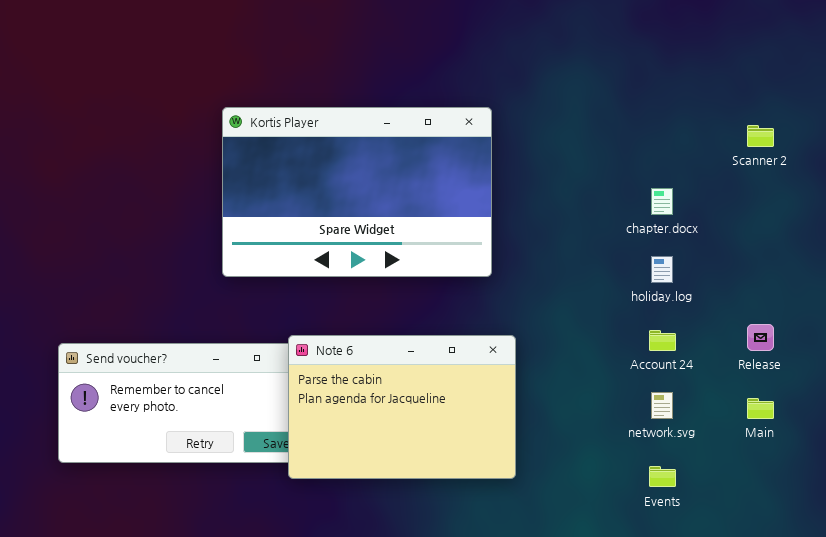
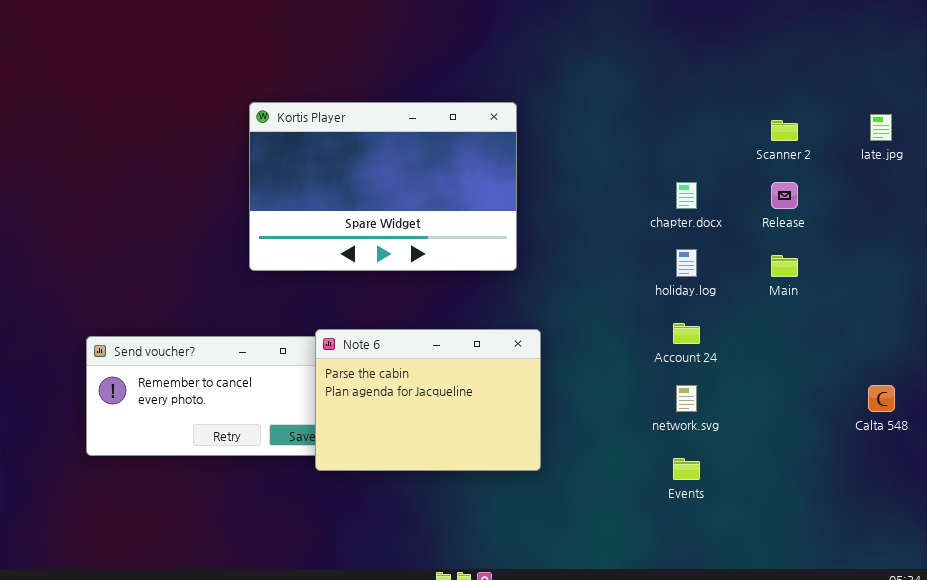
Release: [747,324,774,351] -> [771,182,798,209], moved
Main: [747,398,774,419] -> [771,255,798,277], moved

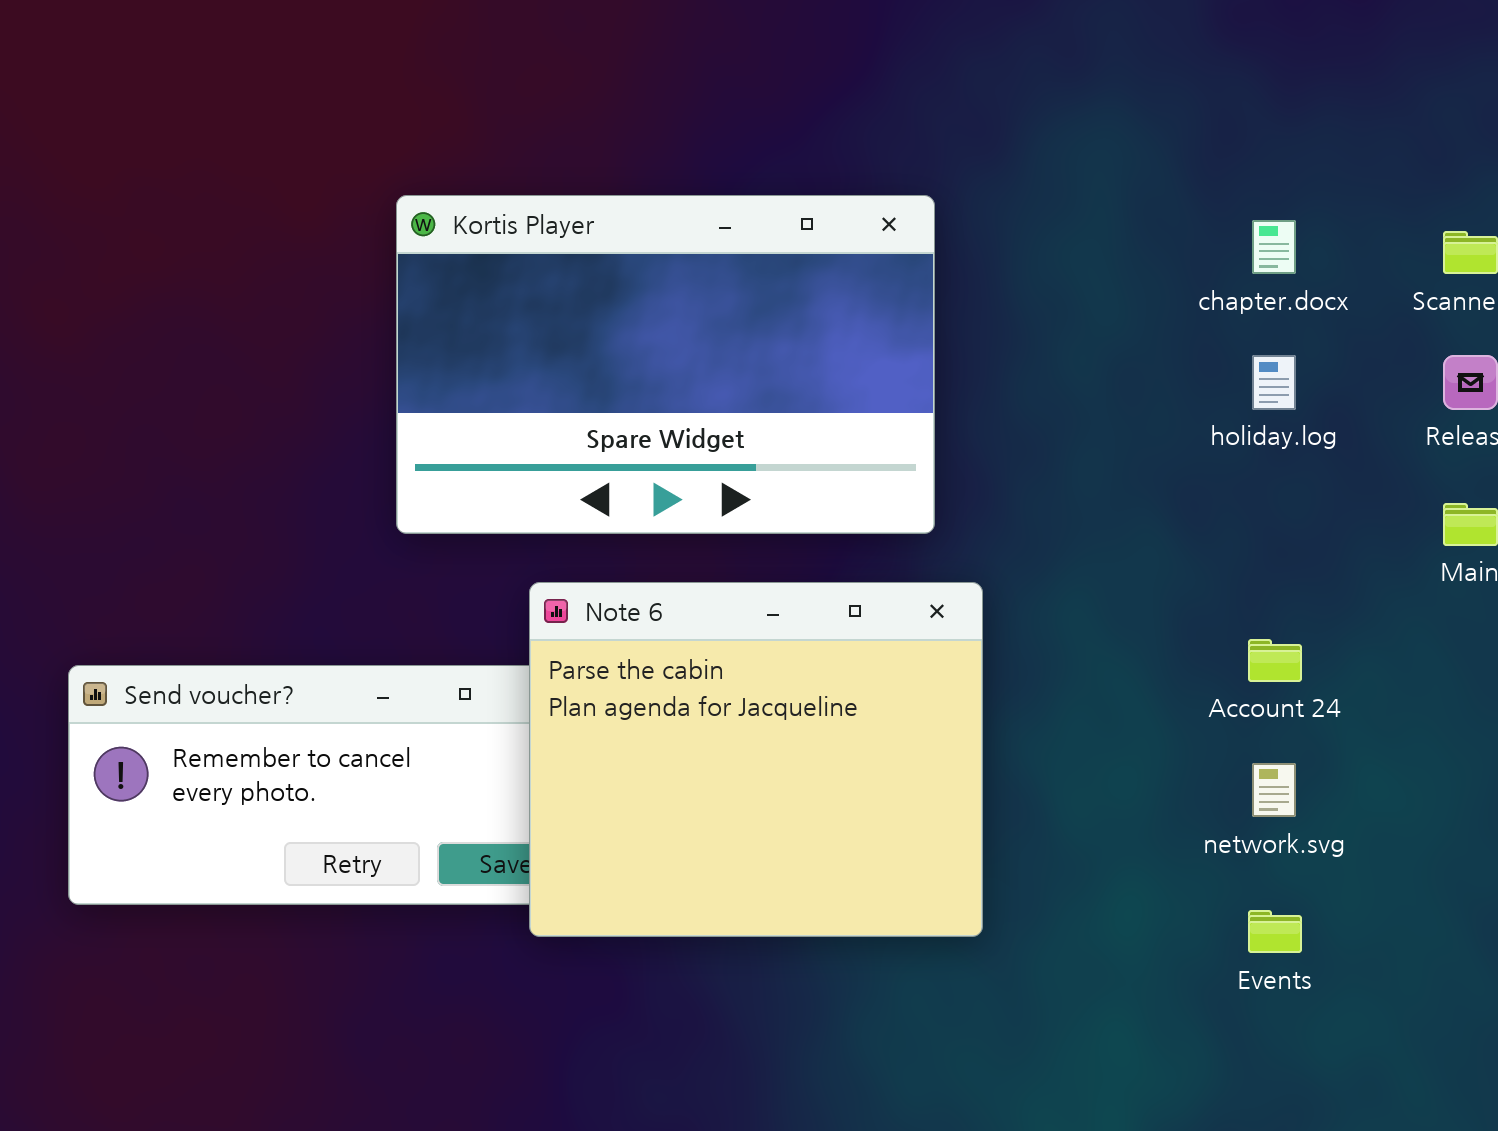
chapter.docx: [676,182,697,209] -> [1252,220,1296,274], moved
holiday.log: [676,249,697,277] -> [1252,355,1296,410], moved
Note 6: [315,329,541,471] -> [529,582,983,937], resized

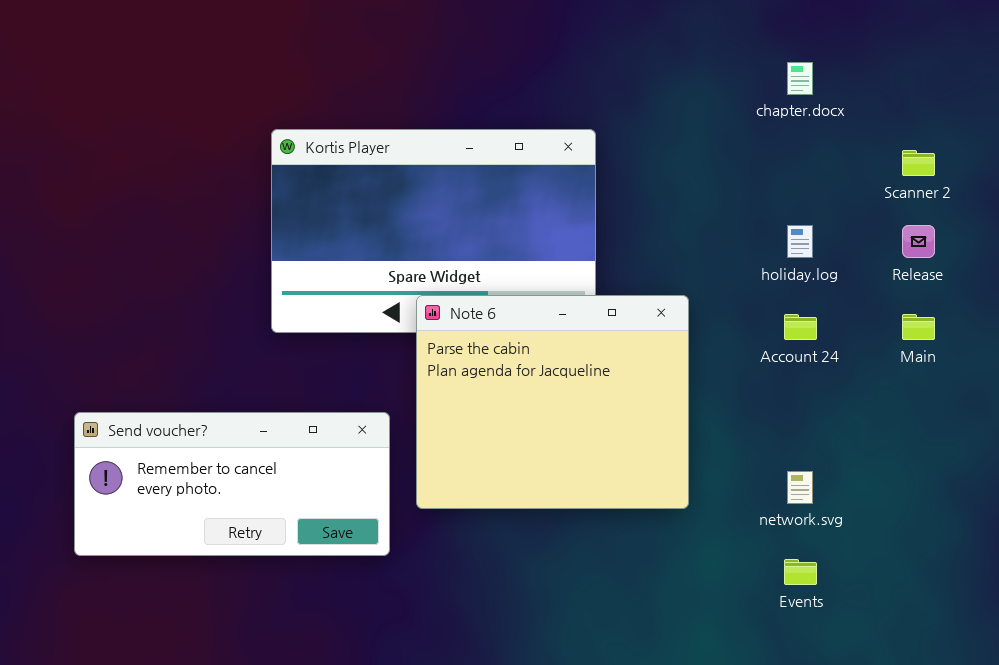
chapter.docx: [1252,220,1296,274] -> [787,62,813,95], moved
Note 6: [529,582,983,937] -> [416,295,689,509], moved
Account 24: [1248,639,1302,682] -> [784,314,817,340], moved

